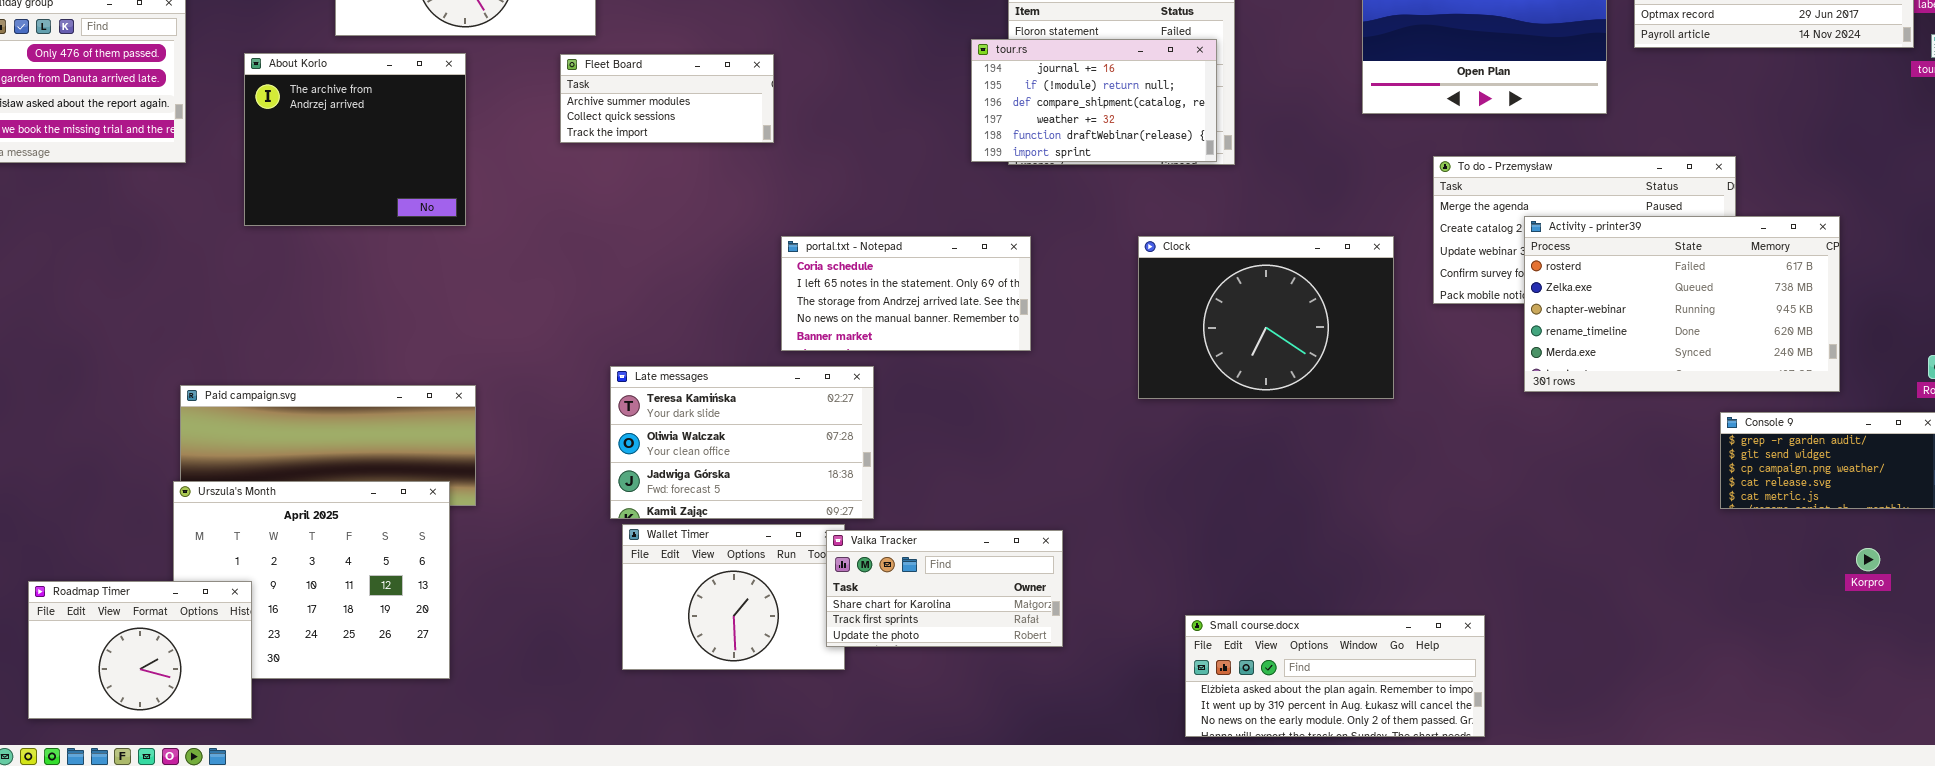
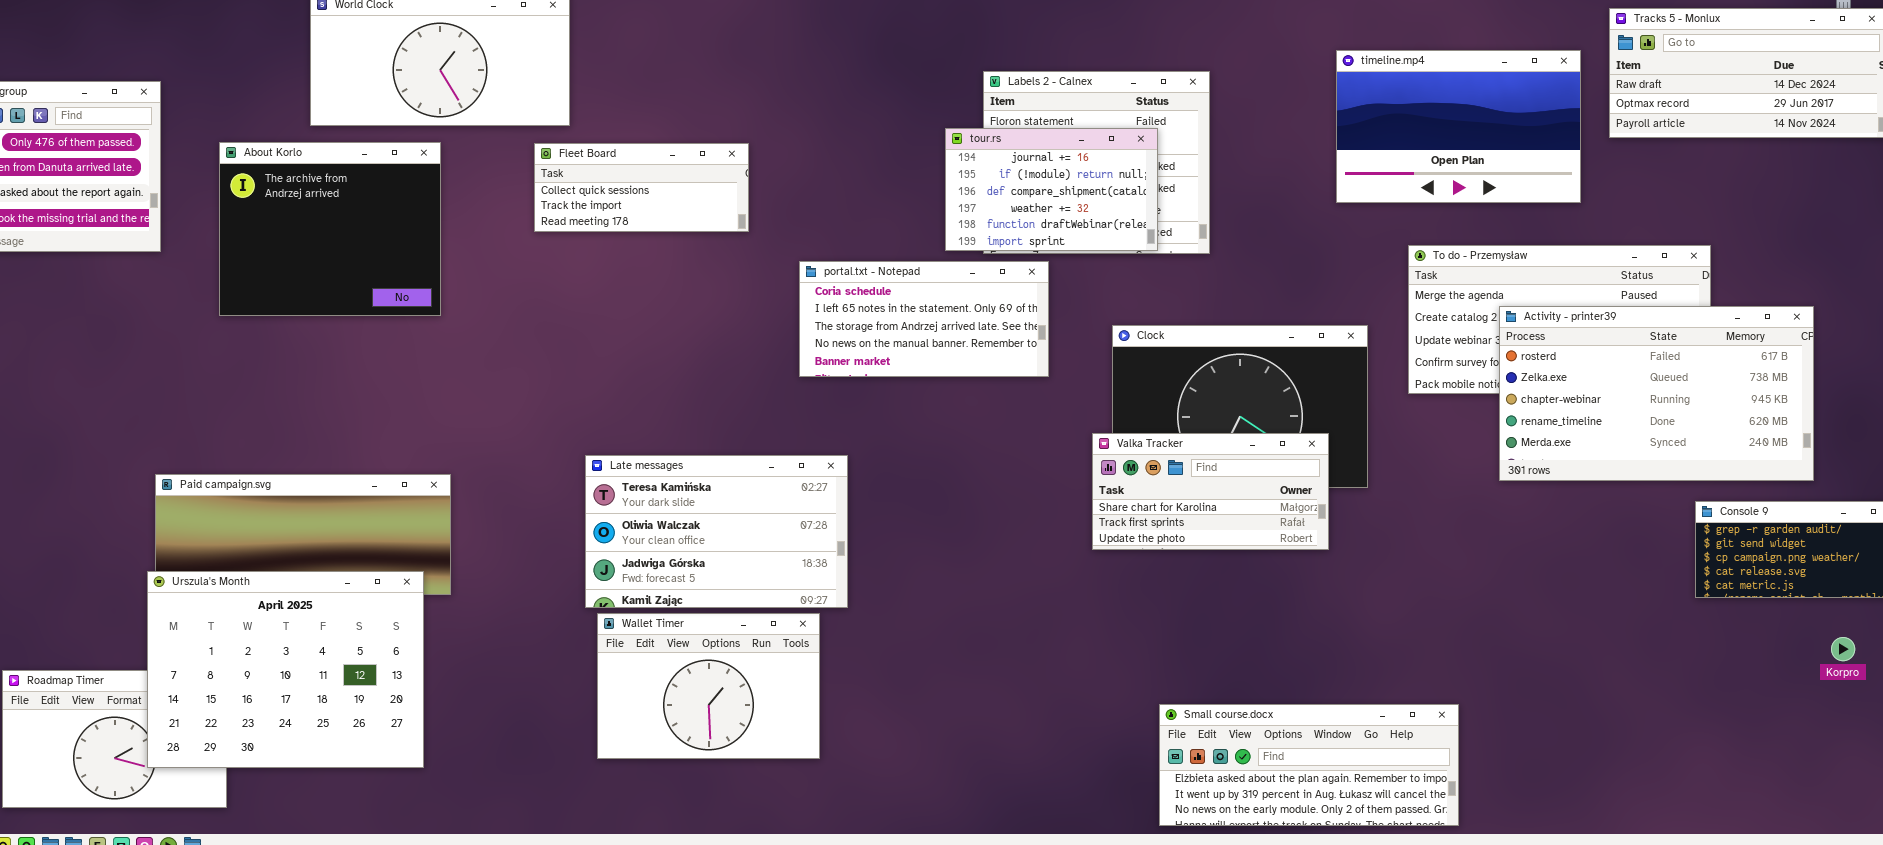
tour.rs: [971,39,1217,162] -> [945,128,1158,251], resized
Fleet Board: [560,54,774,143] -> [534,143,749,232], scrolled down 1 row
portal.txt - Notepad: [781,236,1031,351] -> [799,261,1049,377], moved
Urszula's Month: [173,481,450,679] -> [147,571,424,768], raised
Valka Tracker: [826,530,1063,647] -> [1092,433,1329,550], moved

